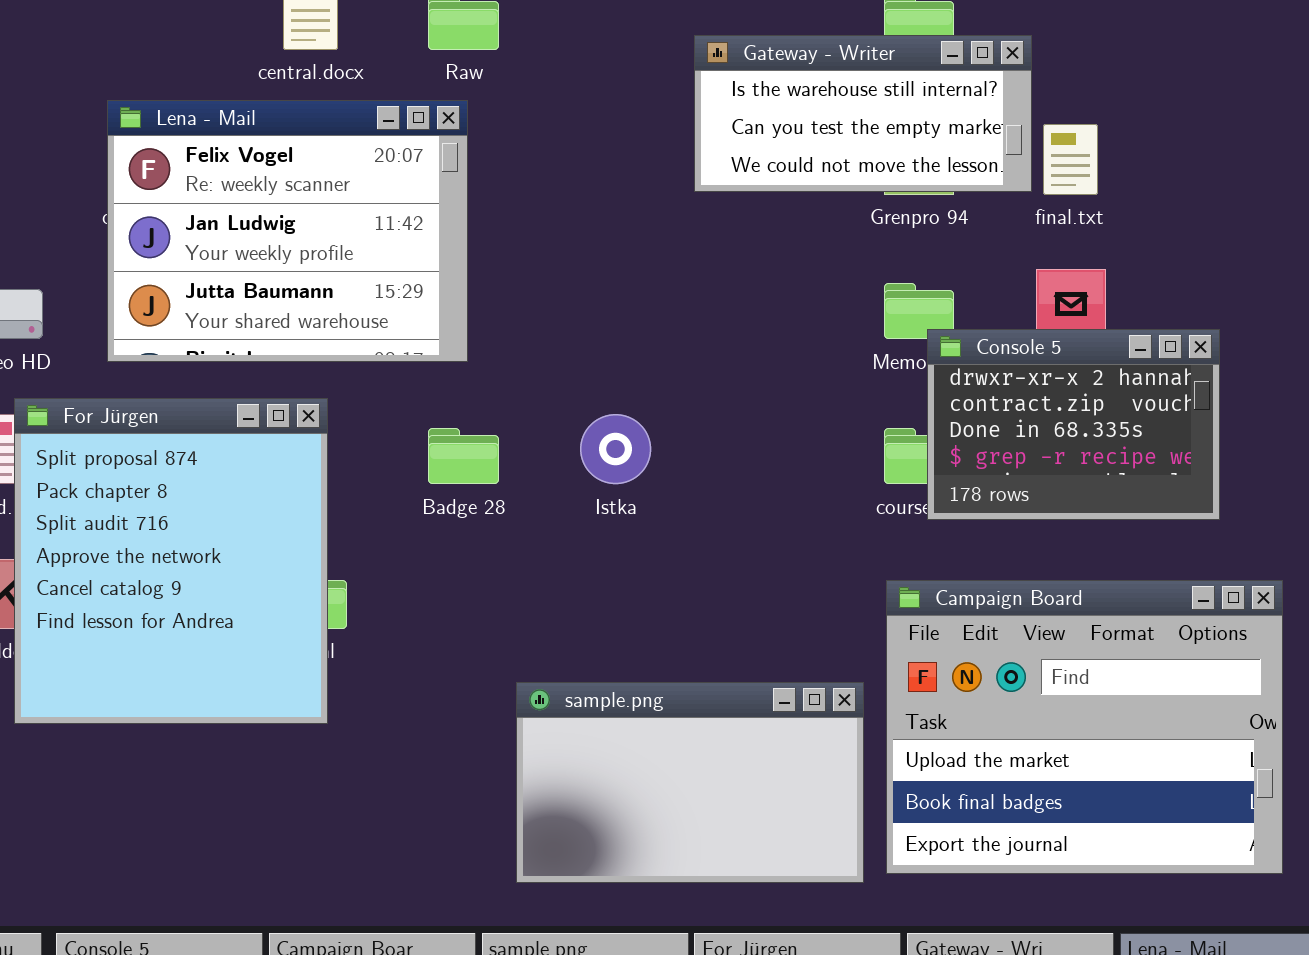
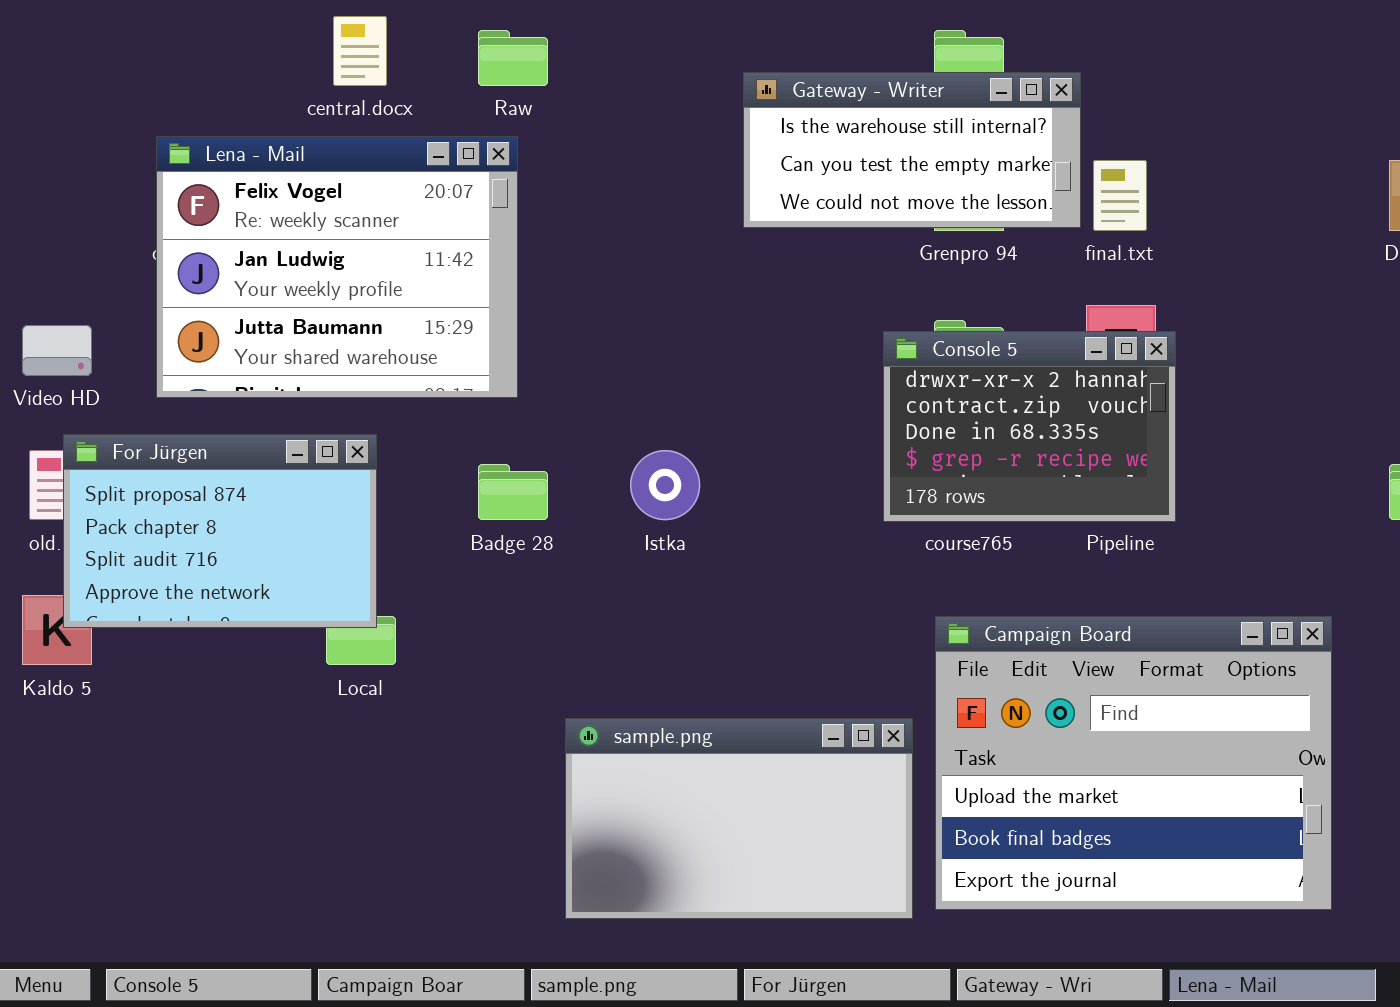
Console 5: [927,329,1220,520] -> [883,331,1176,522], moved
For Jürgen: [14,398,328,724] -> [63,434,377,628], resized

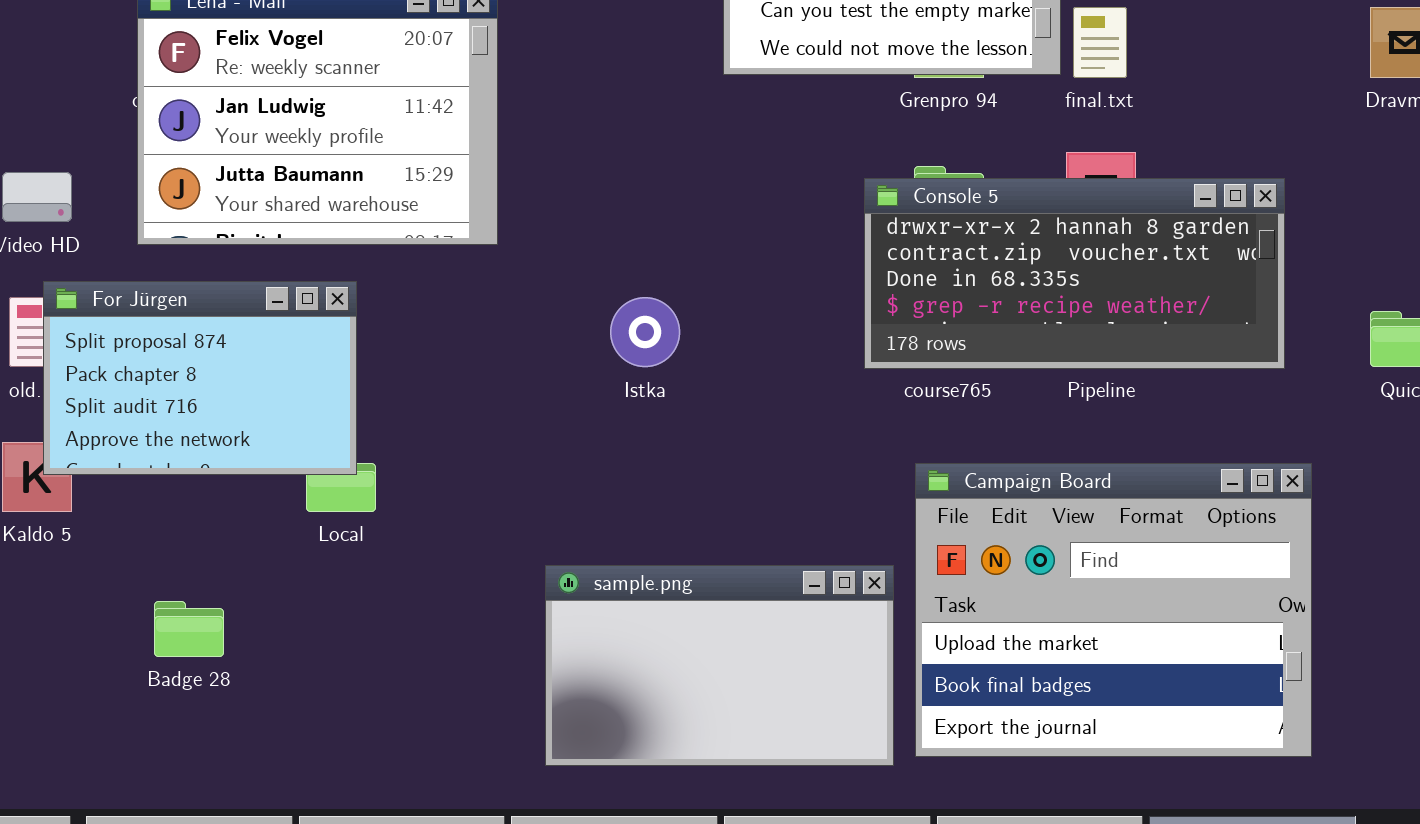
Console 5: [883,331,1176,522] -> [864,178,1285,369], resized
Badge 28: [478,464,548,520] -> [154,601,224,657], moved

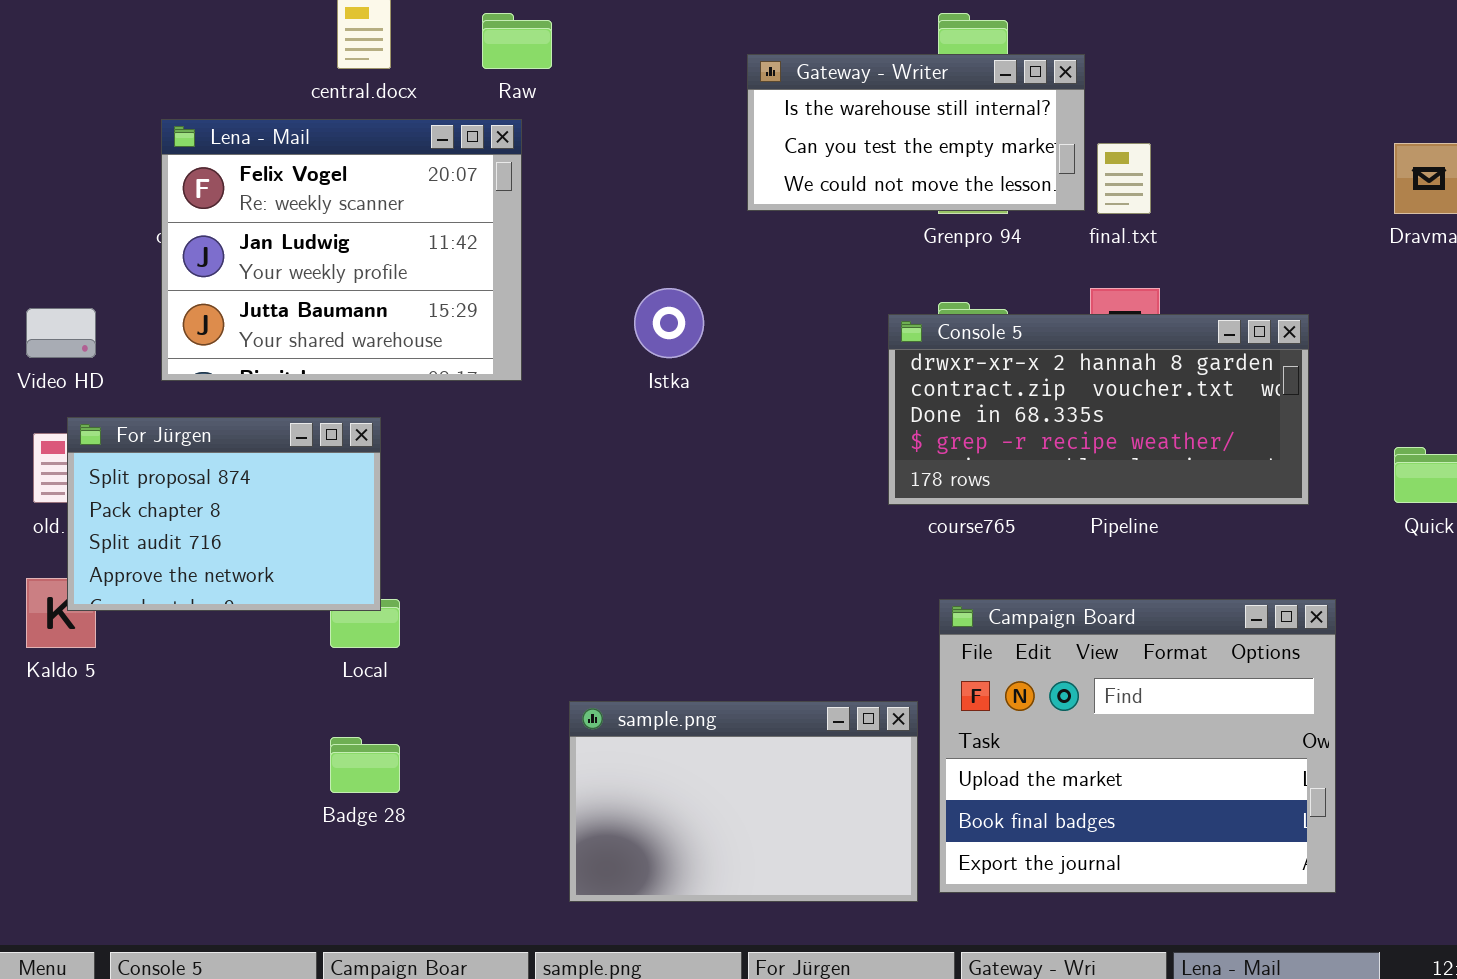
Istka: [610,297,680,367] -> [634,288,704,358], moved
Badge 28: [154,601,224,657] -> [330,737,400,793], moved

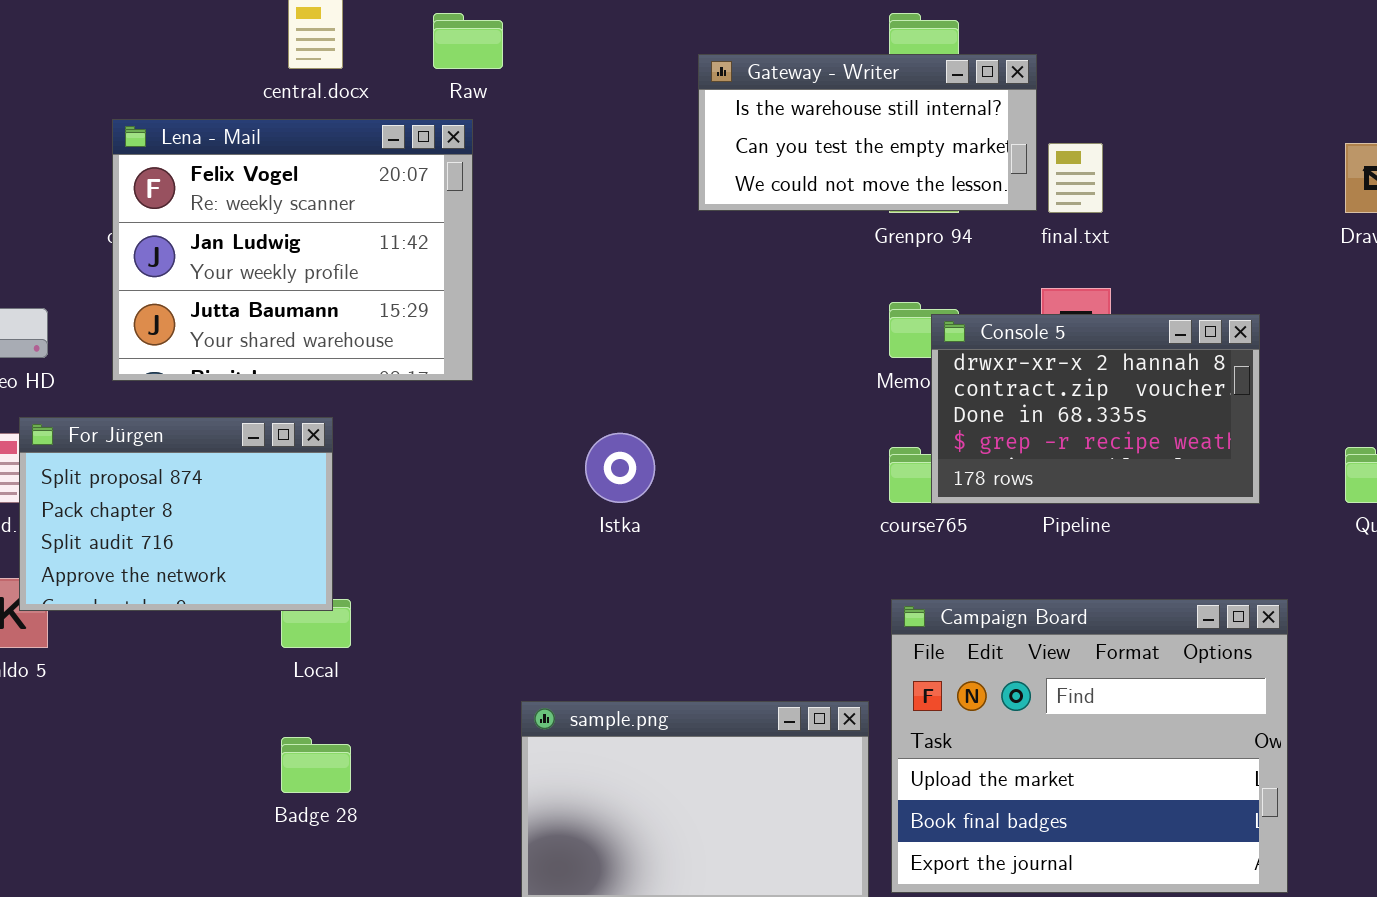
Istka: [634,288,704,358] -> [585,433,655,503], moved
Console 5: [888,314,1309,505] -> [931,314,1260,504], resized

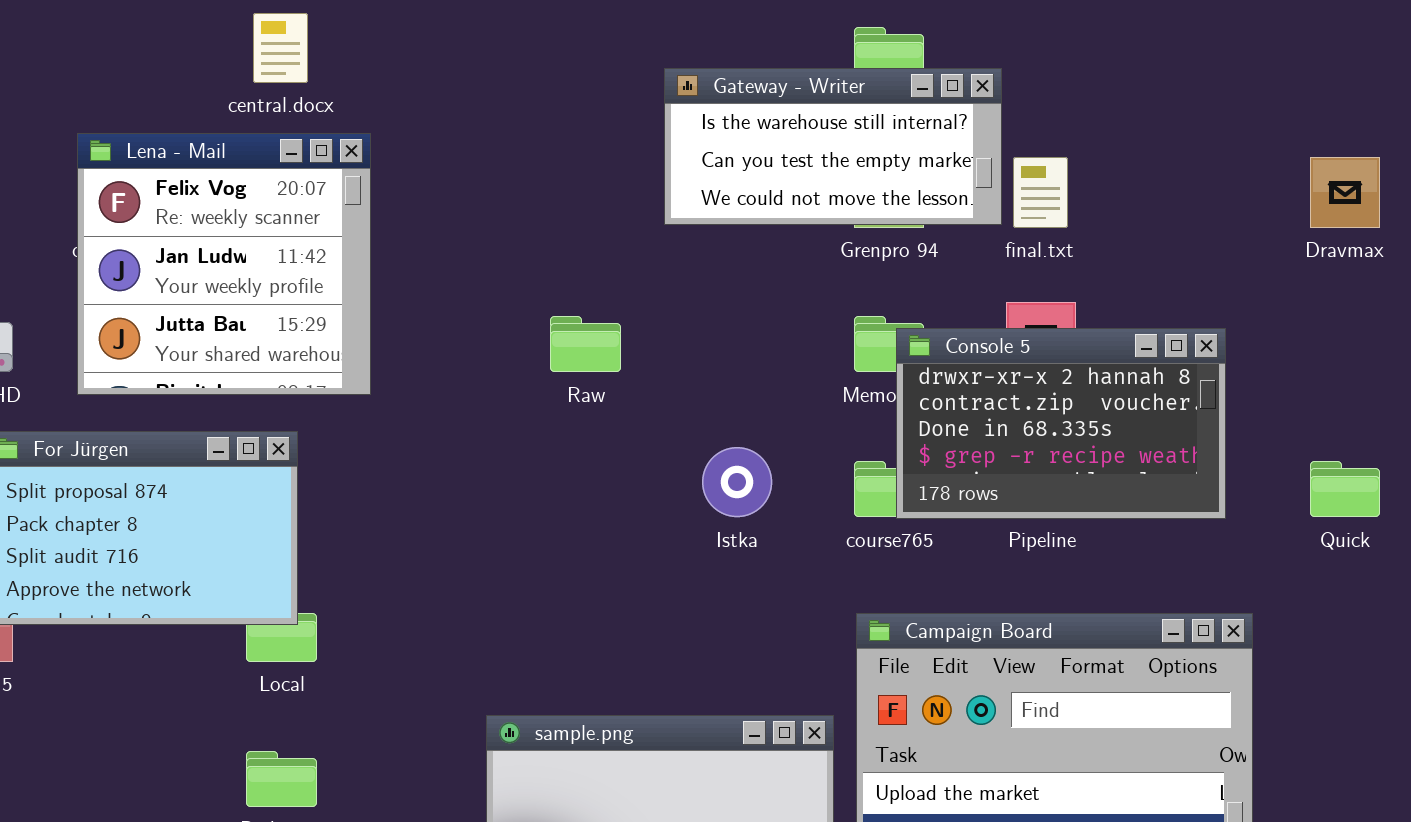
Raw: [433,13,503,69] -> [550,316,621,372], moved
Lena - Mail: [112,119,473,381] -> [77,133,371,395], resized
Istka: [585,433,655,503] -> [702,447,772,517], moved

